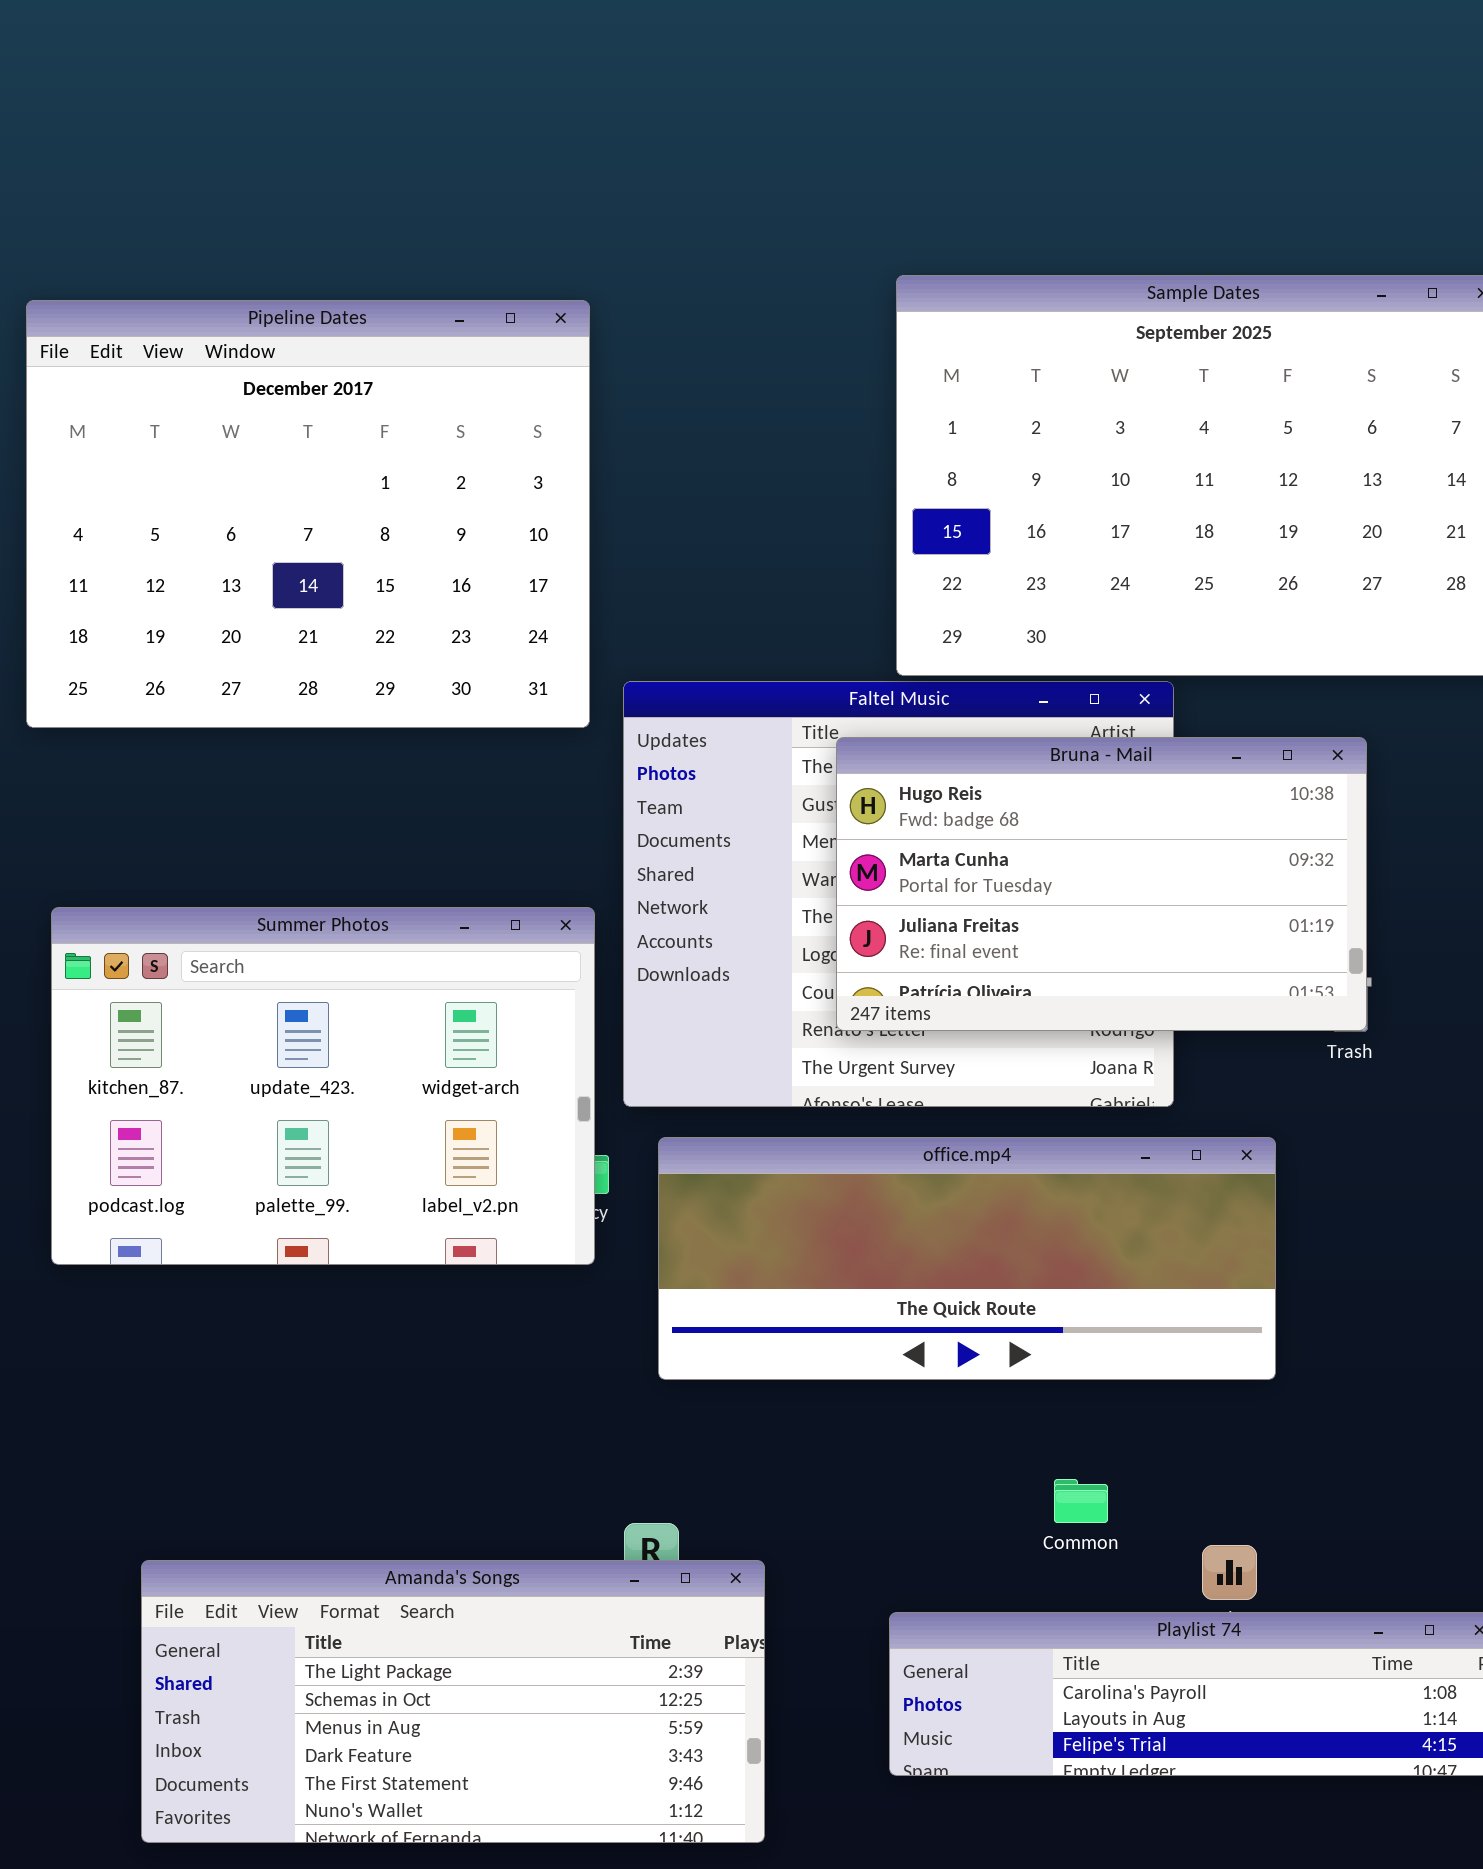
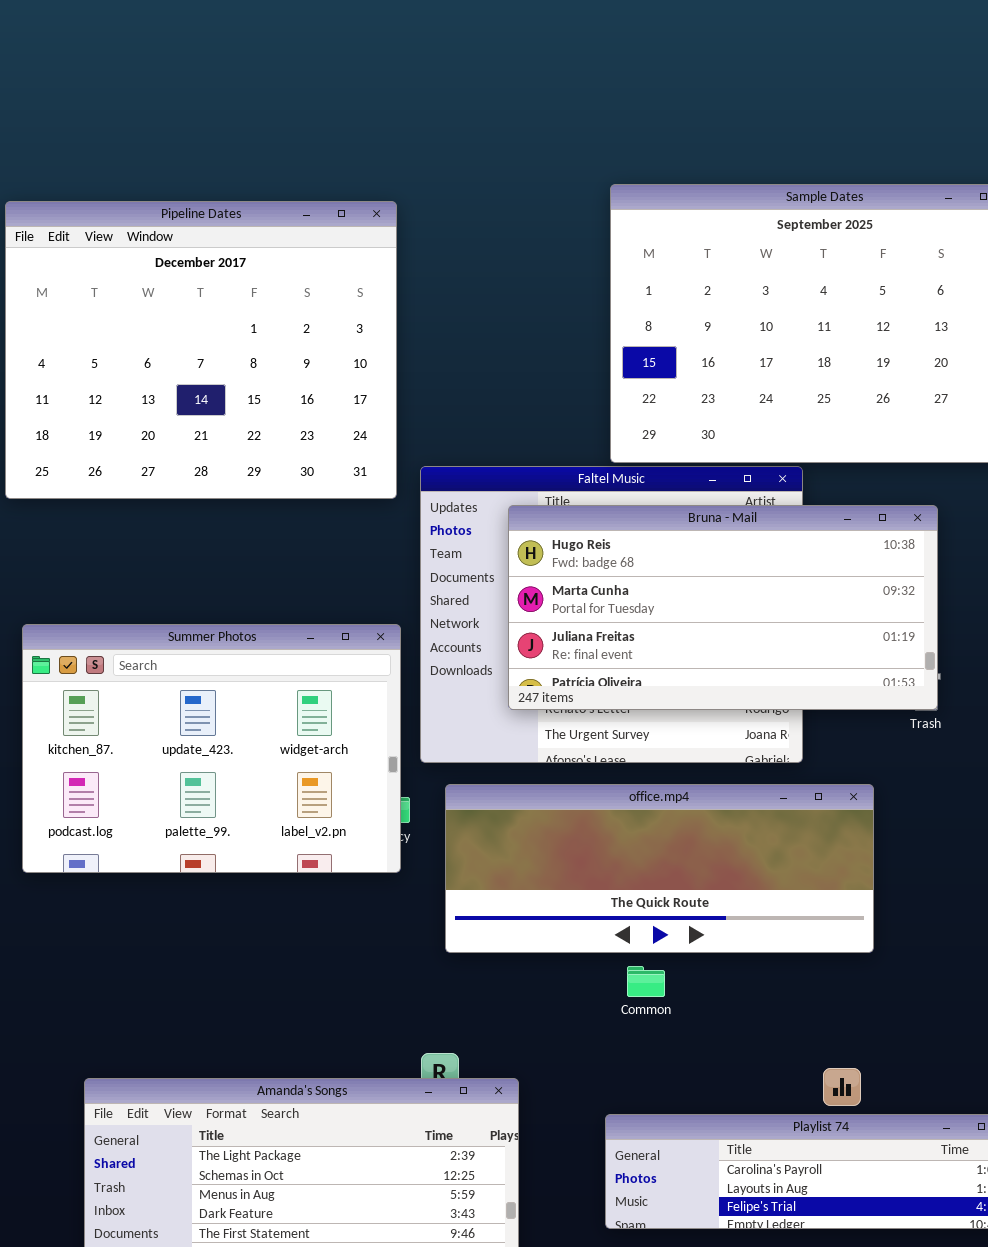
Bruna - Mail: [836,737,1367,1031] -> [508,505,938,710], resized
Common: [1054,1479,1108,1523] -> [627,966,665,997], moved

